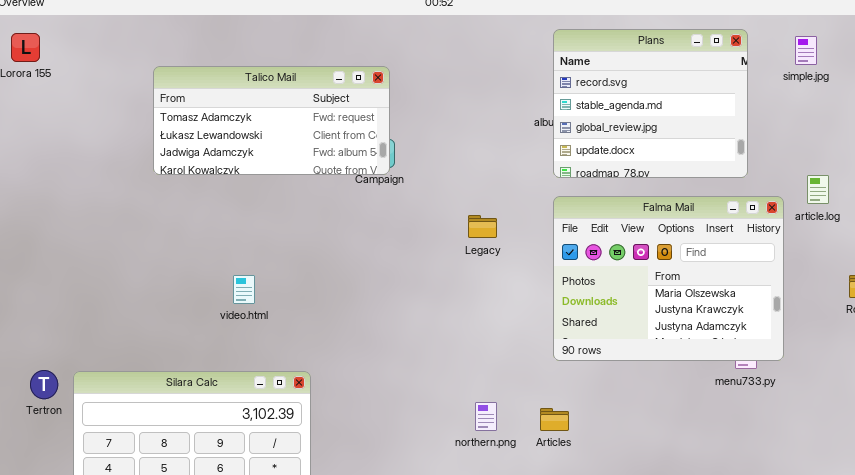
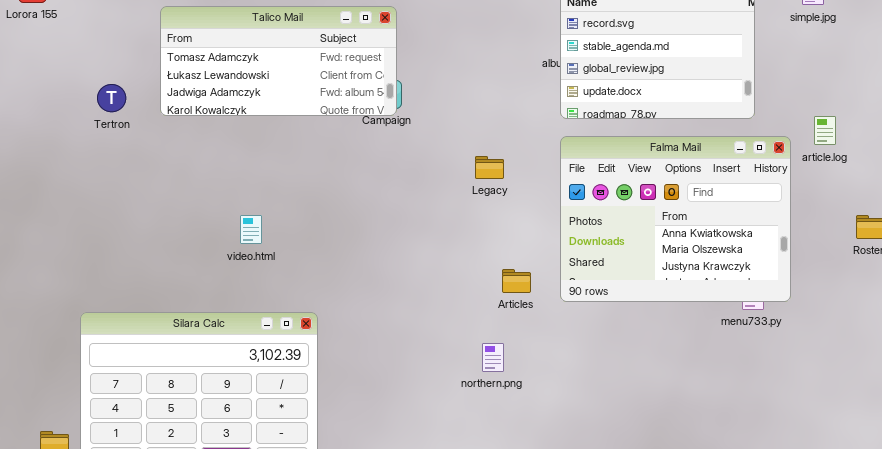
Falma Mail: [553,196,784,361] -> [560,136,791,302], scrolled up 1 row
Tertron: [30,370,58,399] -> [97,84,126,112], moved
Articles: [540,408,569,431] -> [502,269,531,293], moved

